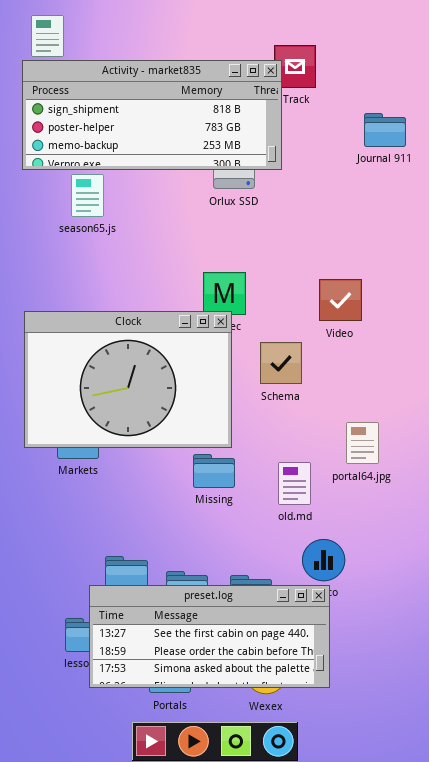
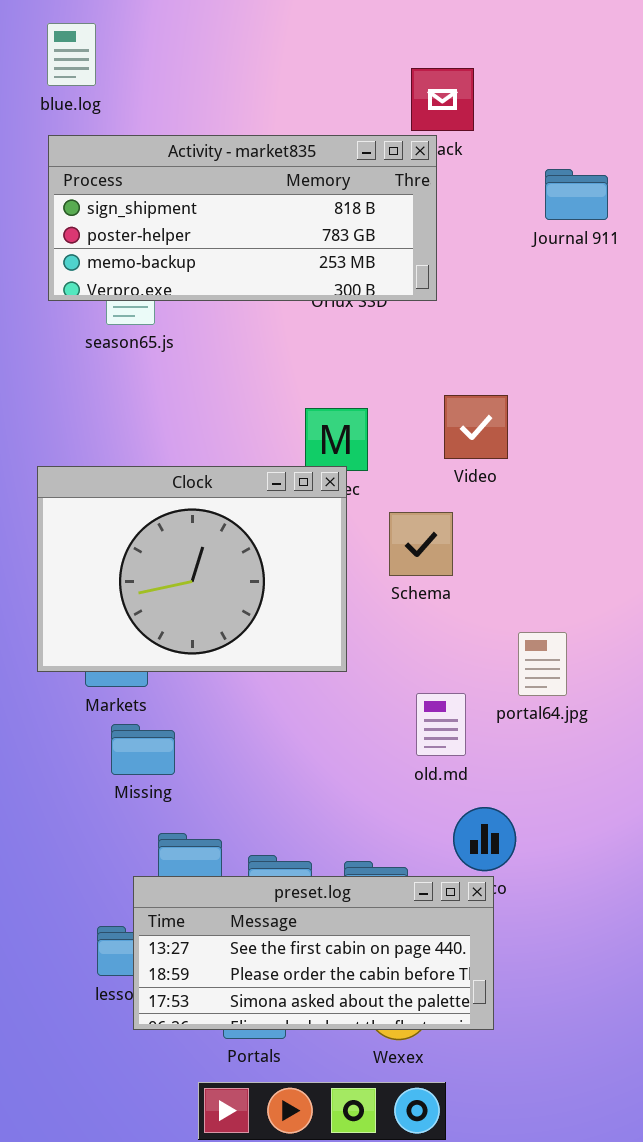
Activity - market835: [22,60,282,170] -> [48,135,437,301], moved
Video: [319,279,362,321] -> [444,395,508,459], moved
Missing: [193,454,235,488] -> [111,724,175,775], moved

